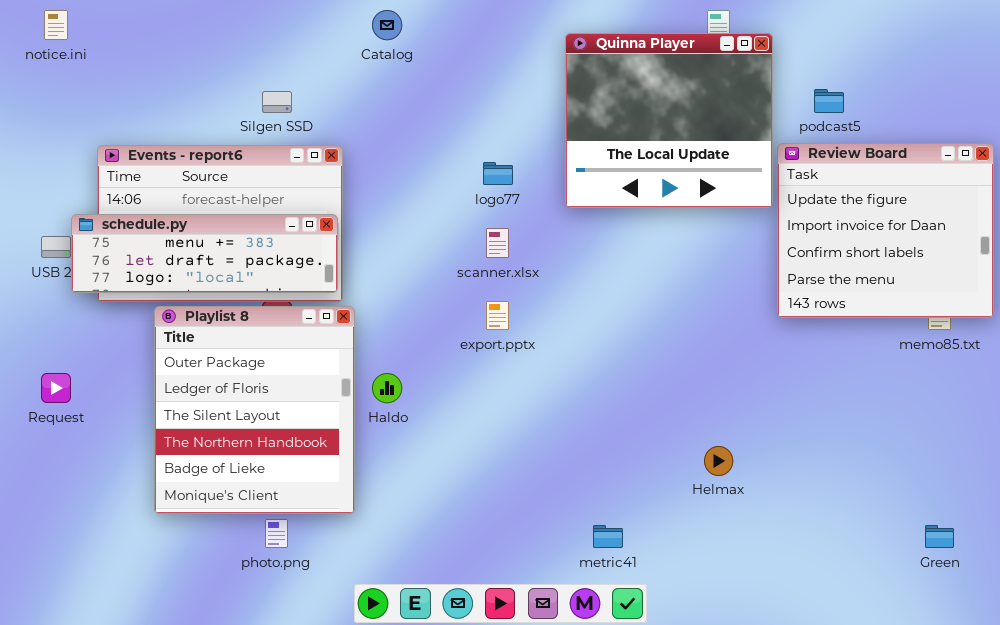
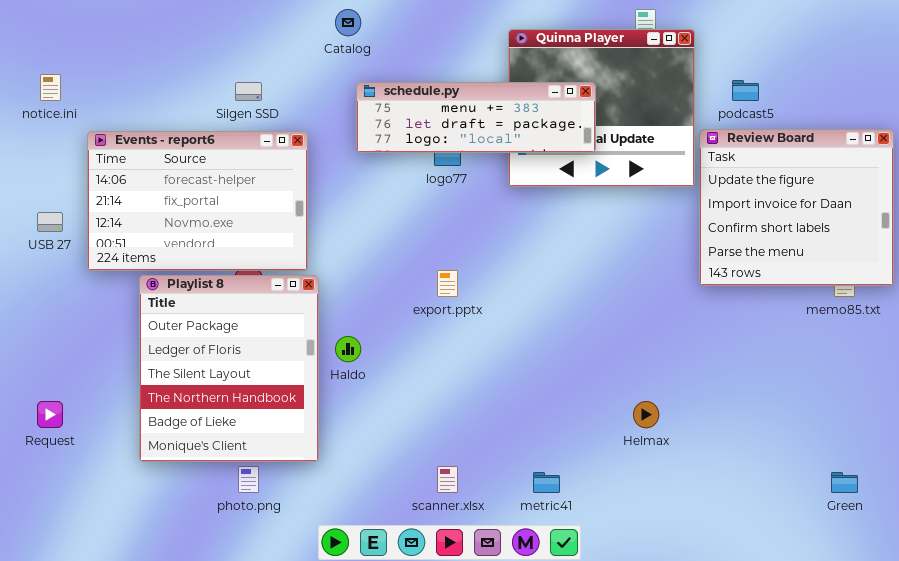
notice.ini: [44,10,68,40] -> [40,74,61,101], moved
schedule.py: [71,214,338,293] -> [356,82,596,153], moved
scanner.xlsx: [486,228,509,258] -> [437,466,458,493], moved
Request: [41,373,71,403] -> [37,401,63,428], moved

